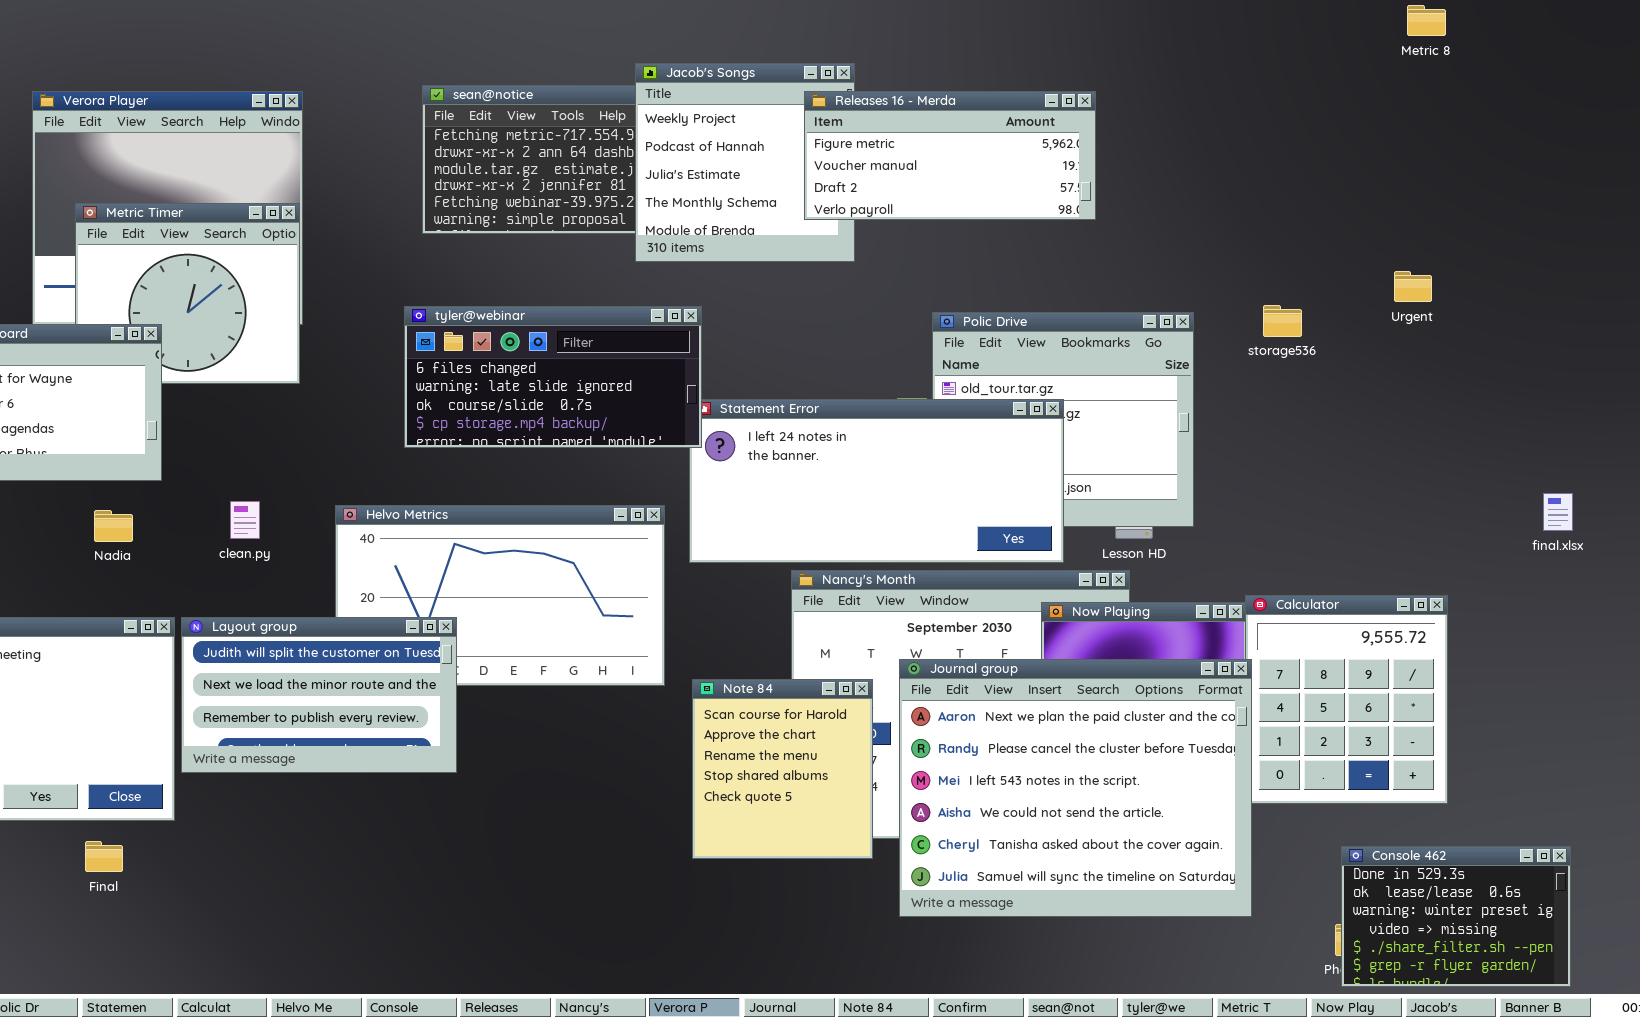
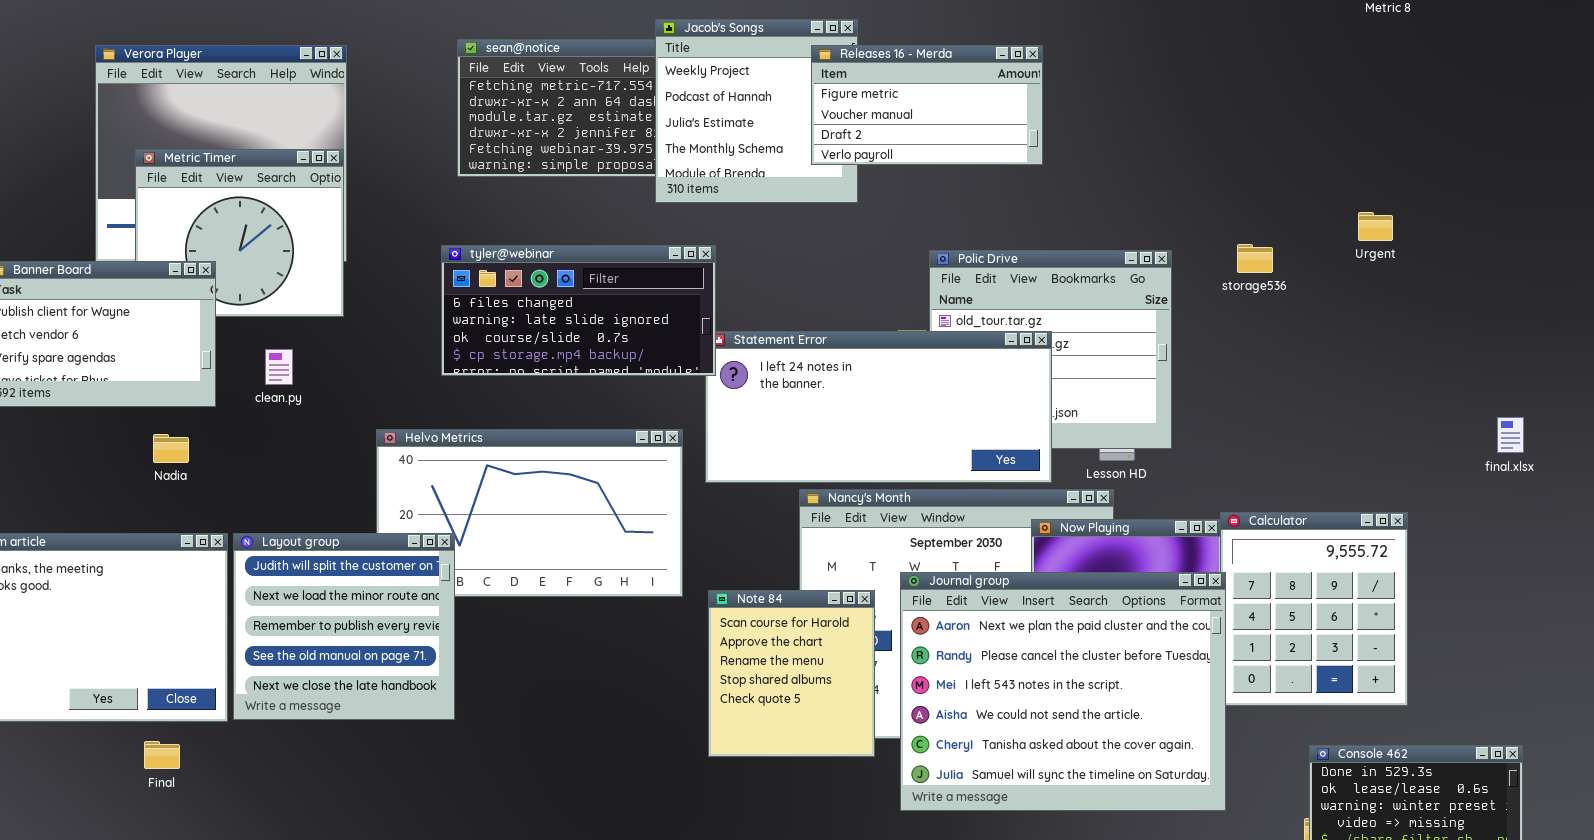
Releases 16 - Merda: [804,91,1096,220] -> [811,45,1043,165], resized
clean.py: [230,501,260,539] -> [265,349,293,385], moved
Layout group: [181,617,457,773] -> [233,533,455,720], resized

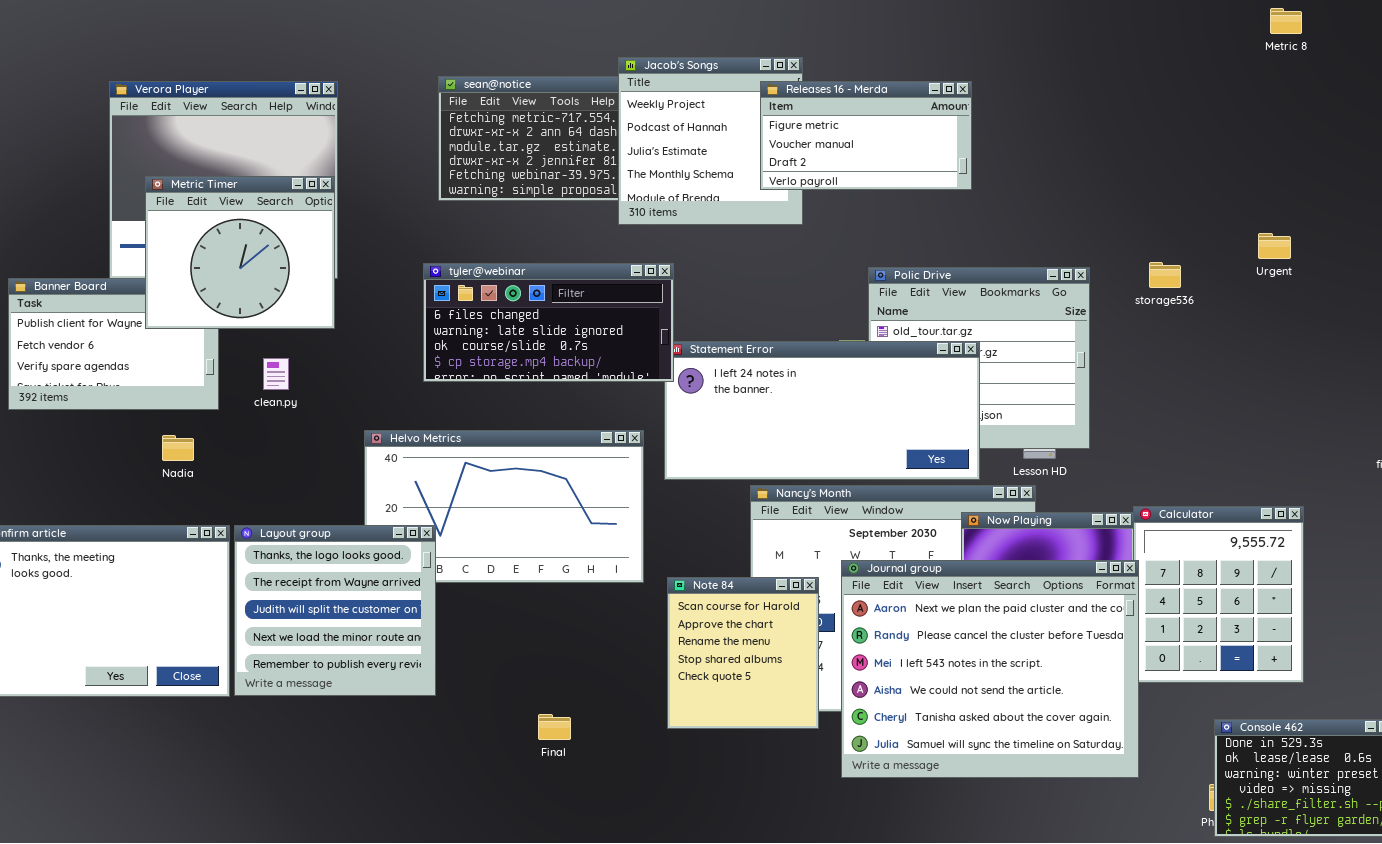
Metric Timer: [135,149,344,317] -> [145,176,335,329], raised
Layout group: [233,533,455,720] -> [234,525,436,696], scrolled up 2 rows
Final: [144,741,180,769] -> [538,714,571,740], moved

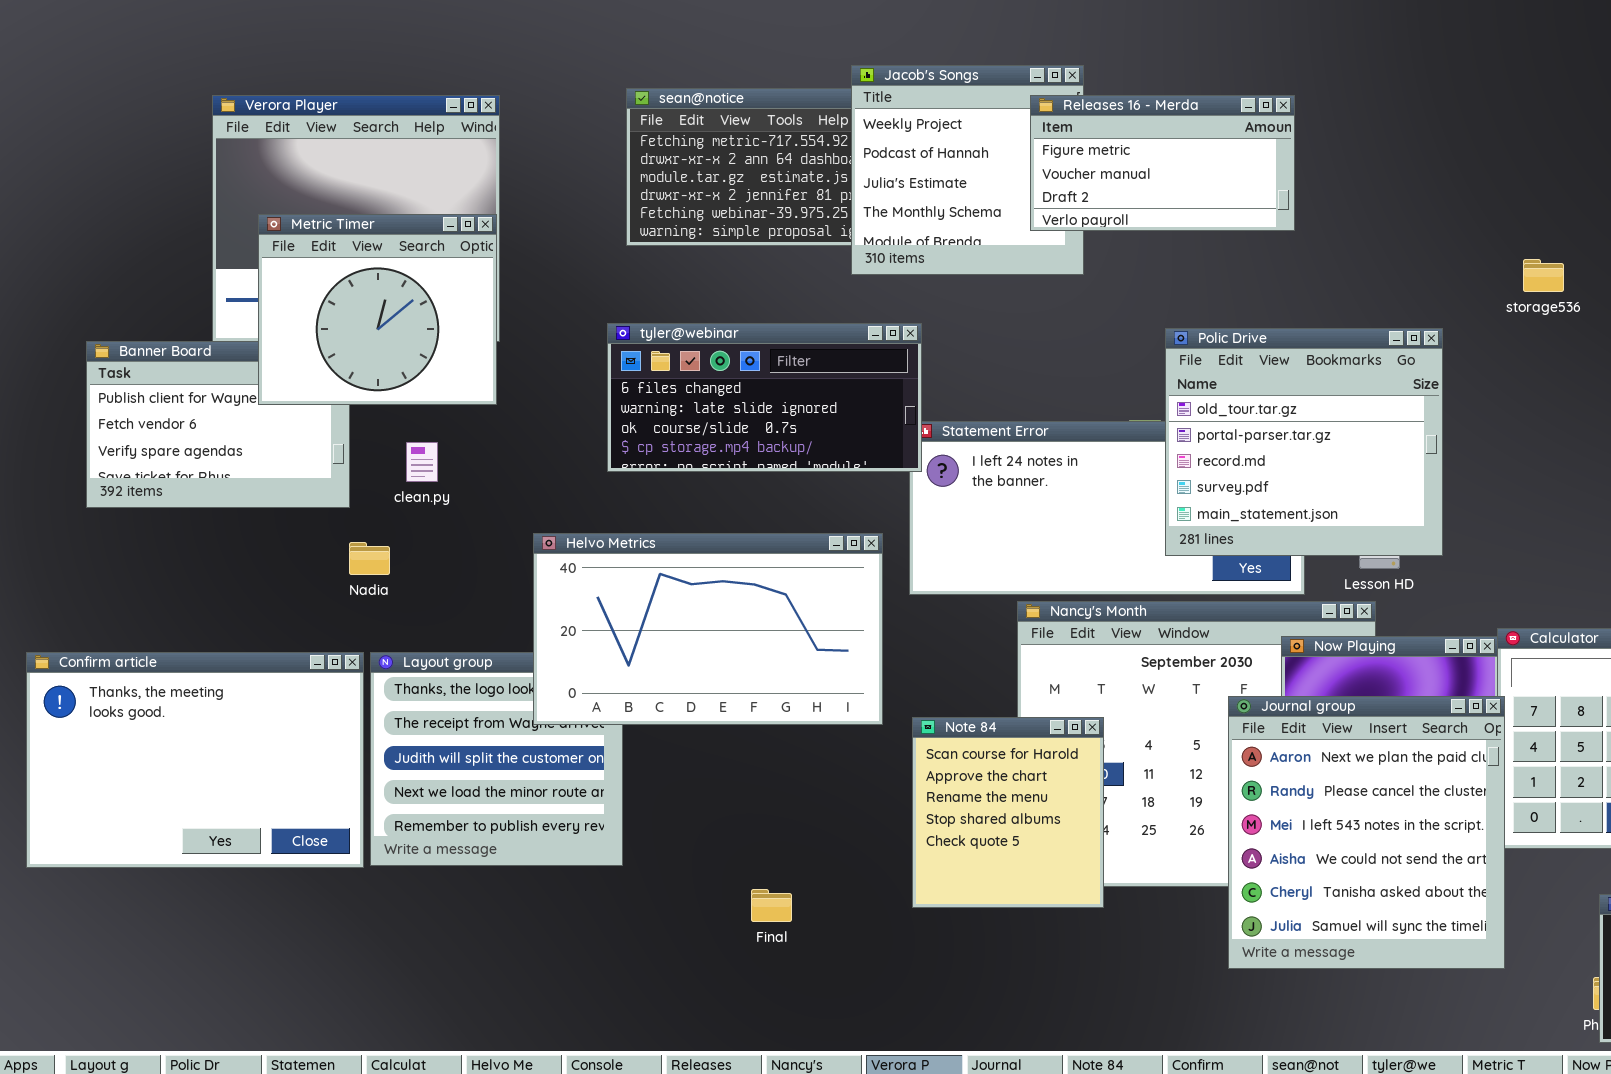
storage536: [1149,262,1181,288] -> [1523,259,1564,292], moved
Polic Drive: [868,267,1090,449] -> [1165,328,1443,556], raised
Helvo Metrics: [364,430,644,583] -> [533,533,883,725], raised
Nadia: [162,435,194,461] -> [349,542,390,575], moved
Journal group: [841,560,1139,778] -> [1228,696,1505,969], resized

